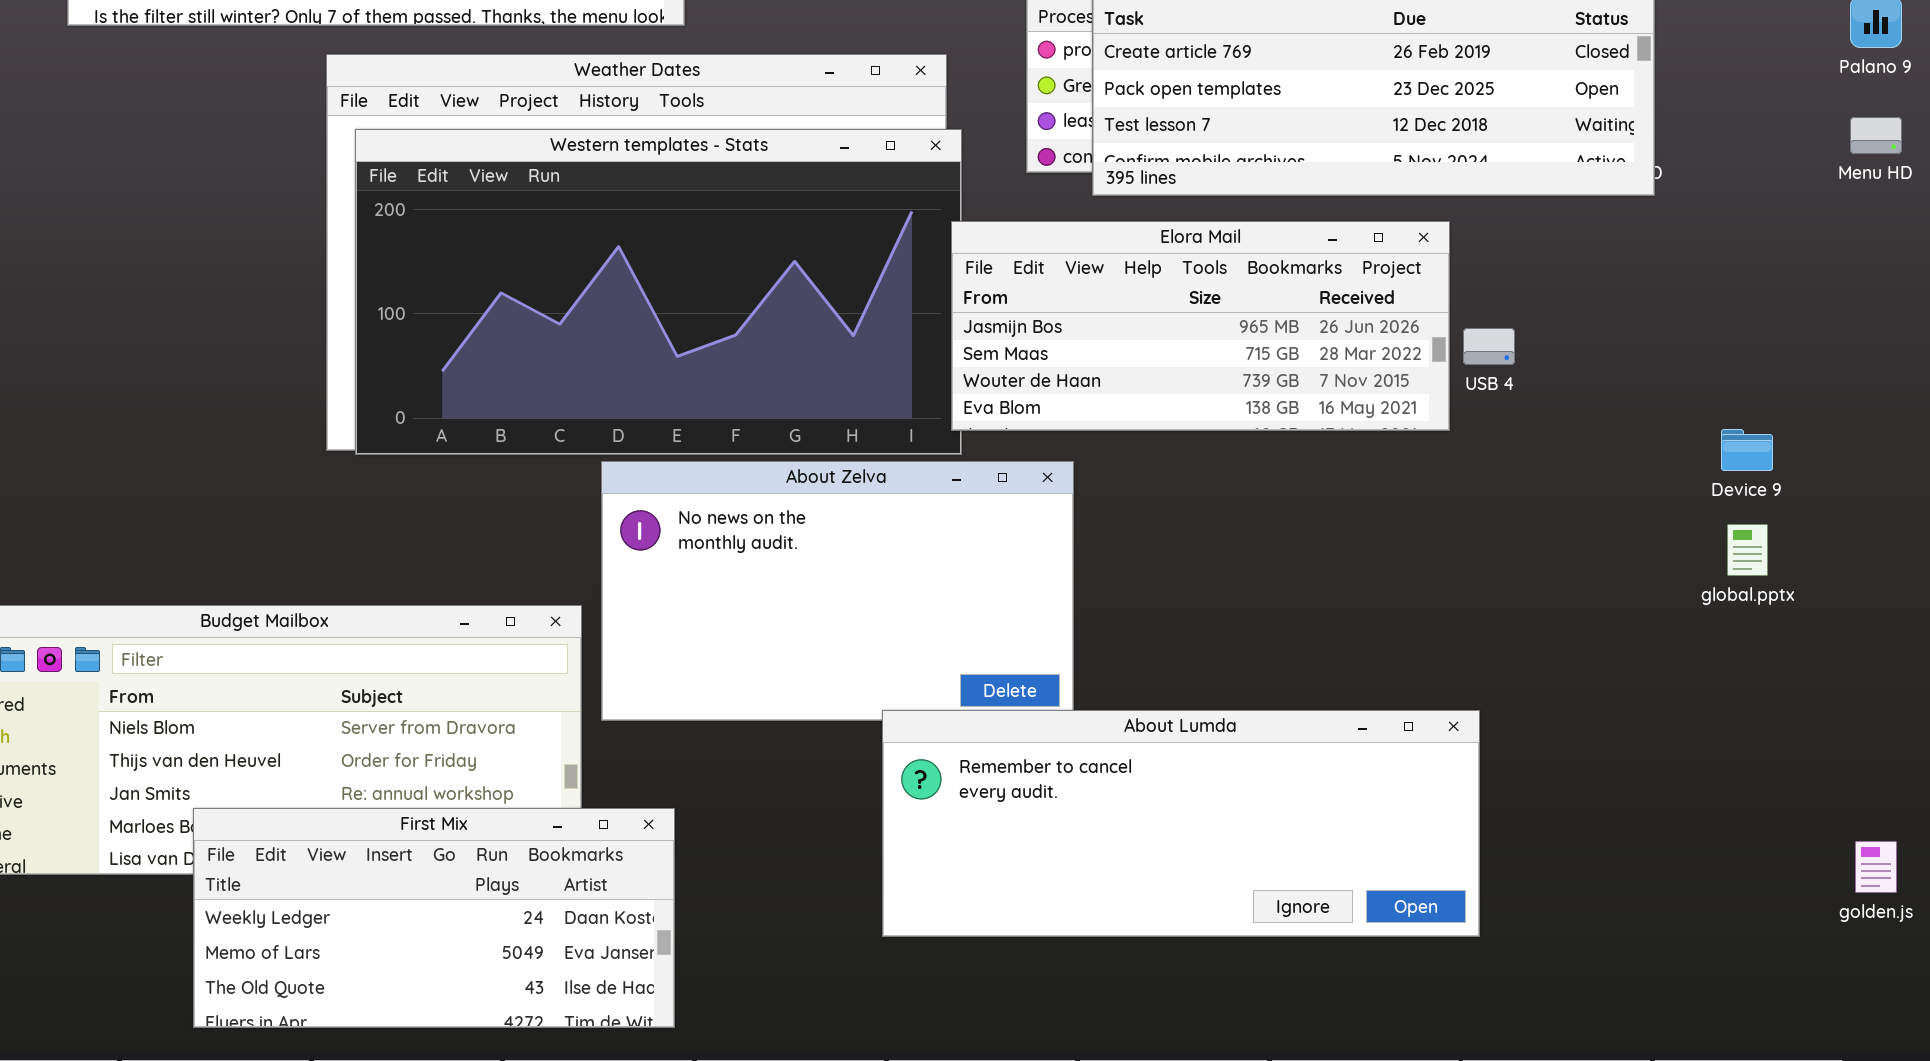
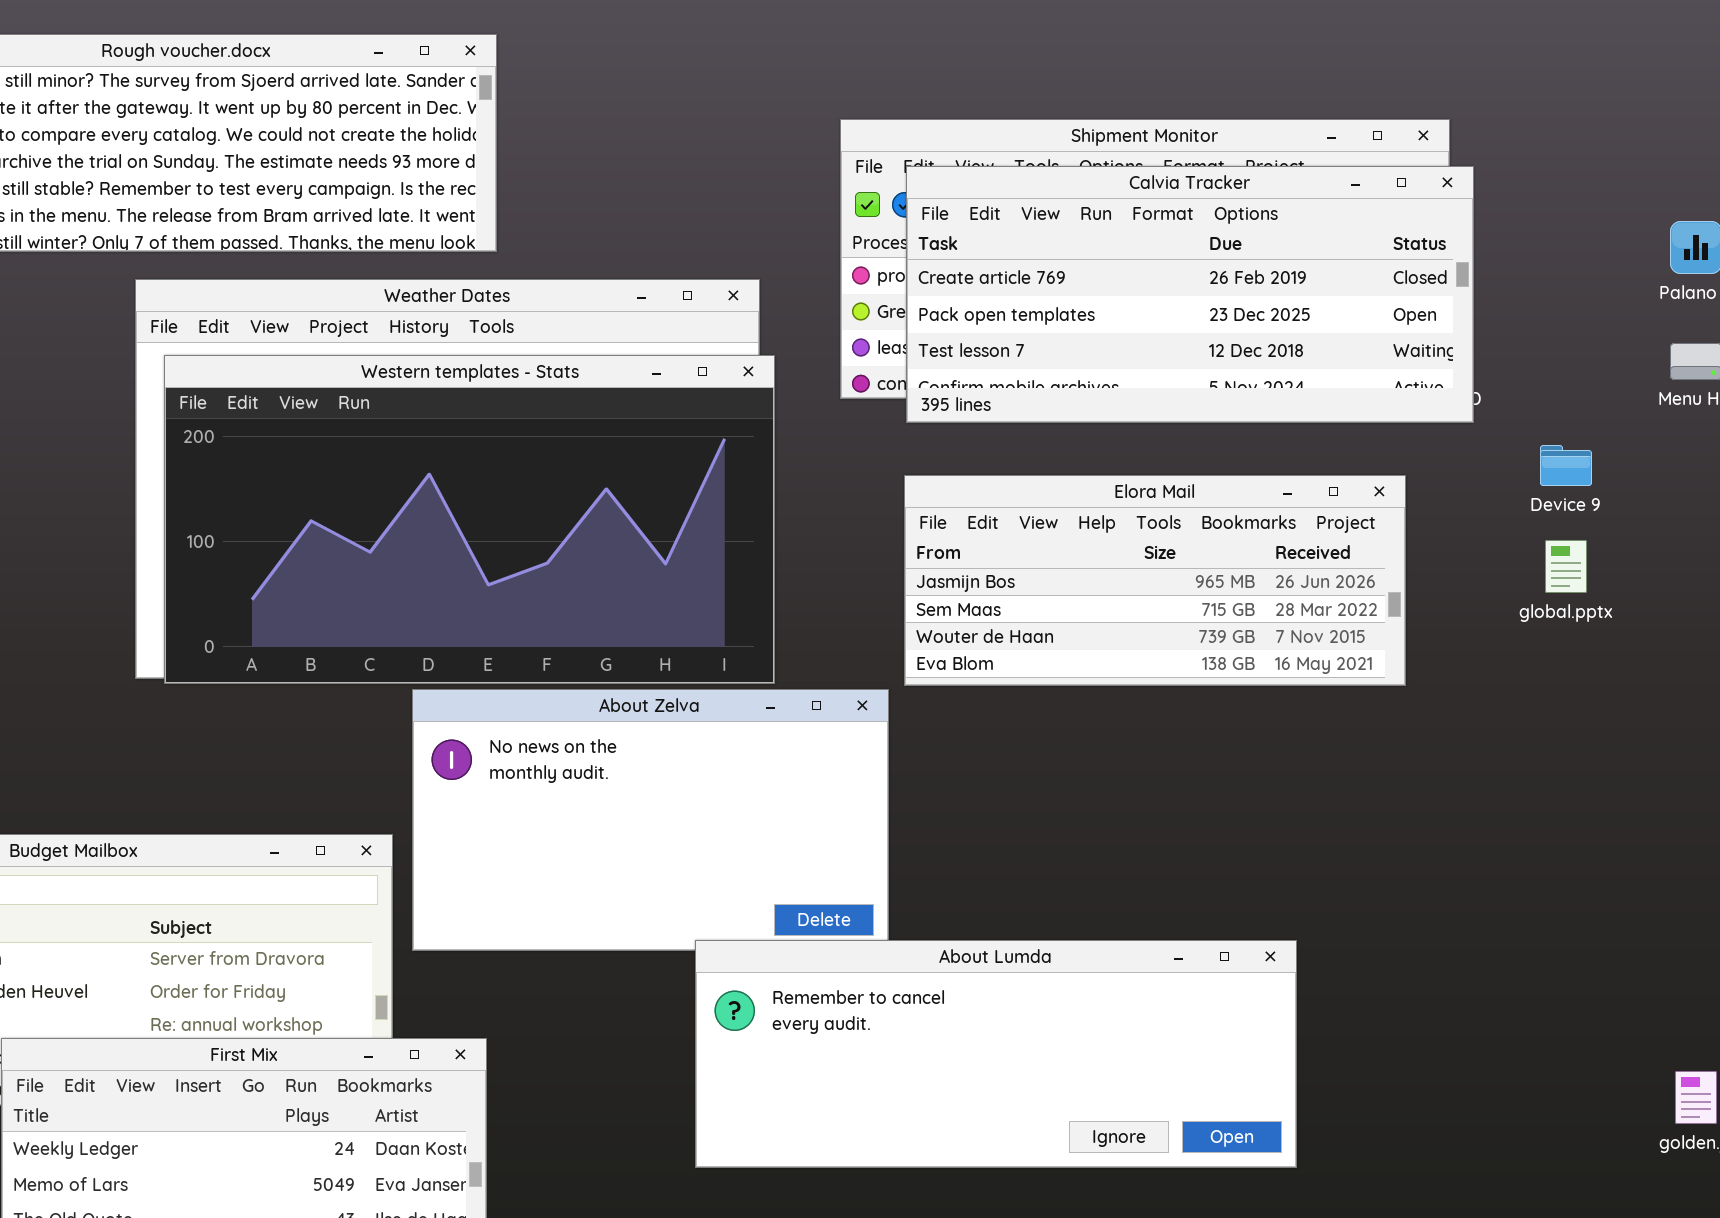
Elora Mail: [951,221,1450,431] -> [904,475,1406,686], moved
Device 9: [1721,429,1773,471] -> [1540,445,1592,486], moved
global.pptx: [1727,524,1768,576] -> [1545,540,1587,593], moved

